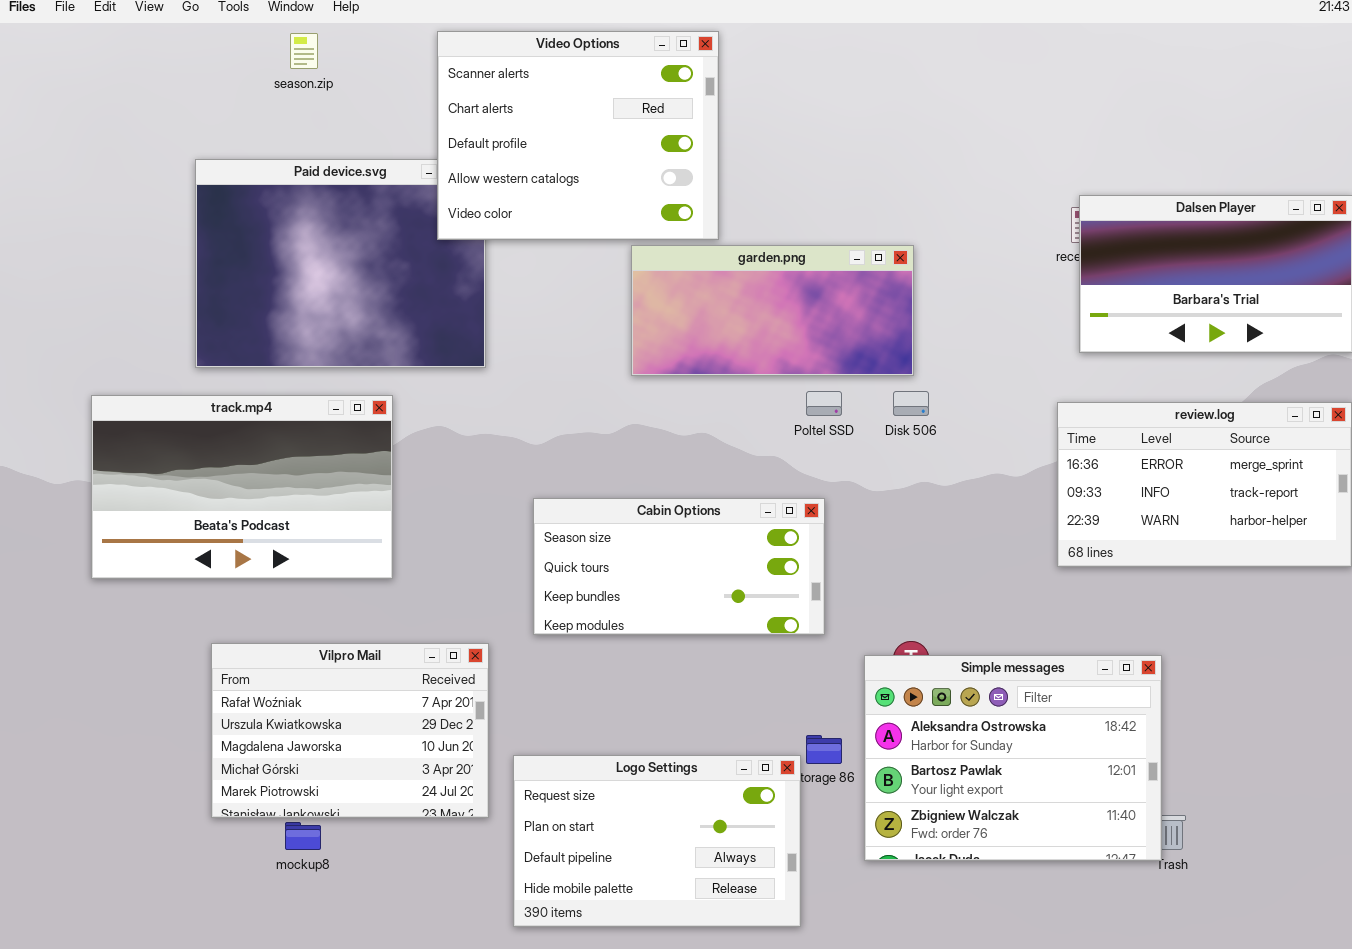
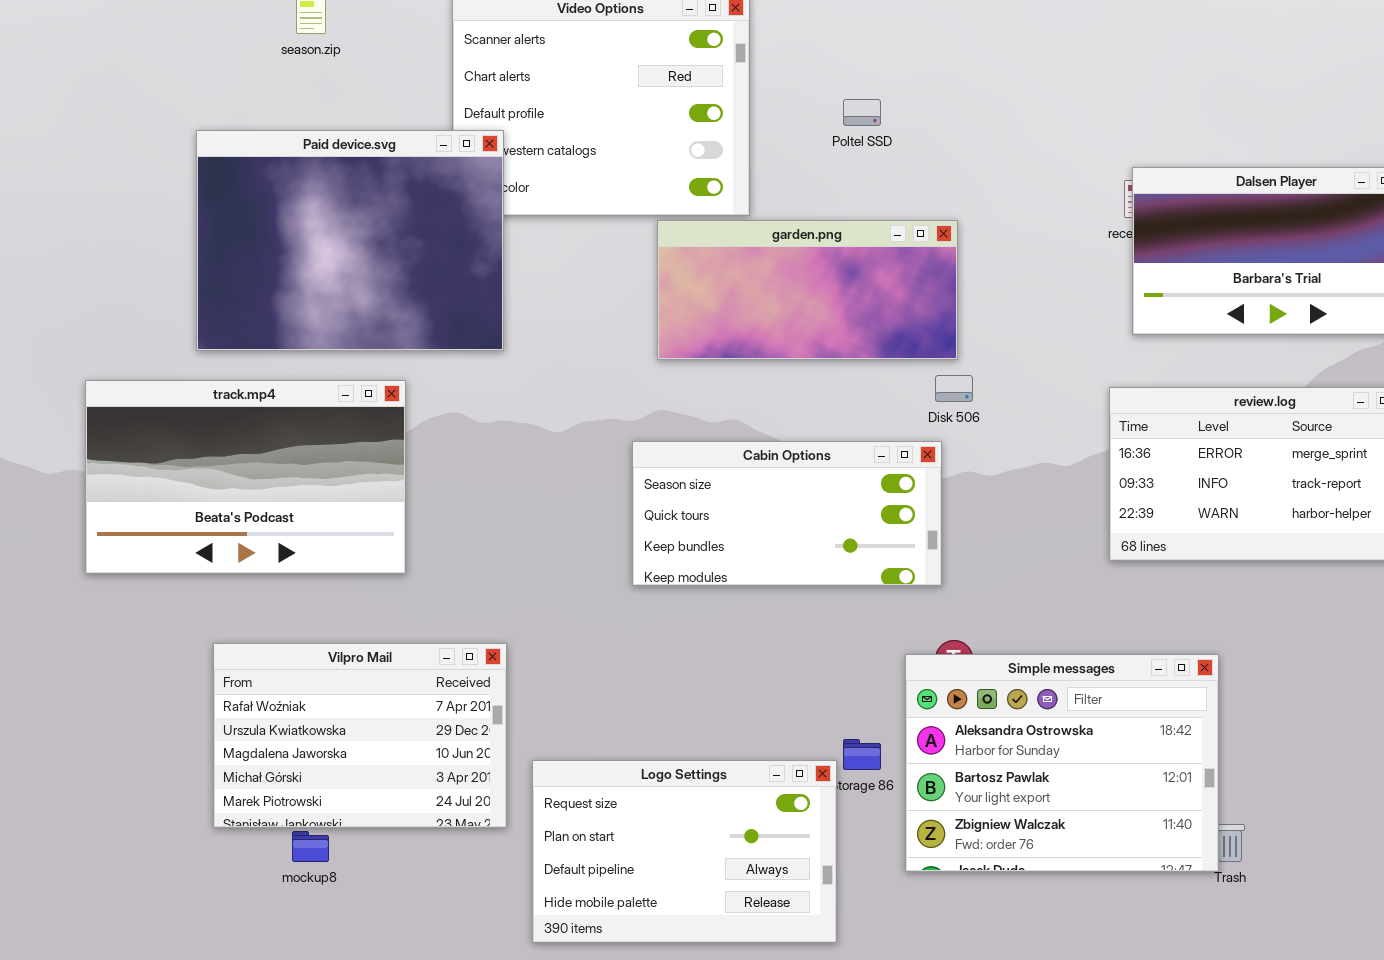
Paid device.svg: [195,159,486,368] -> [196,130,504,351], raised
Poltel SSD: [806,391,842,416] -> [843,99,881,126], moved
Cabin Options: [533,498,825,635] -> [632,441,942,586], moved

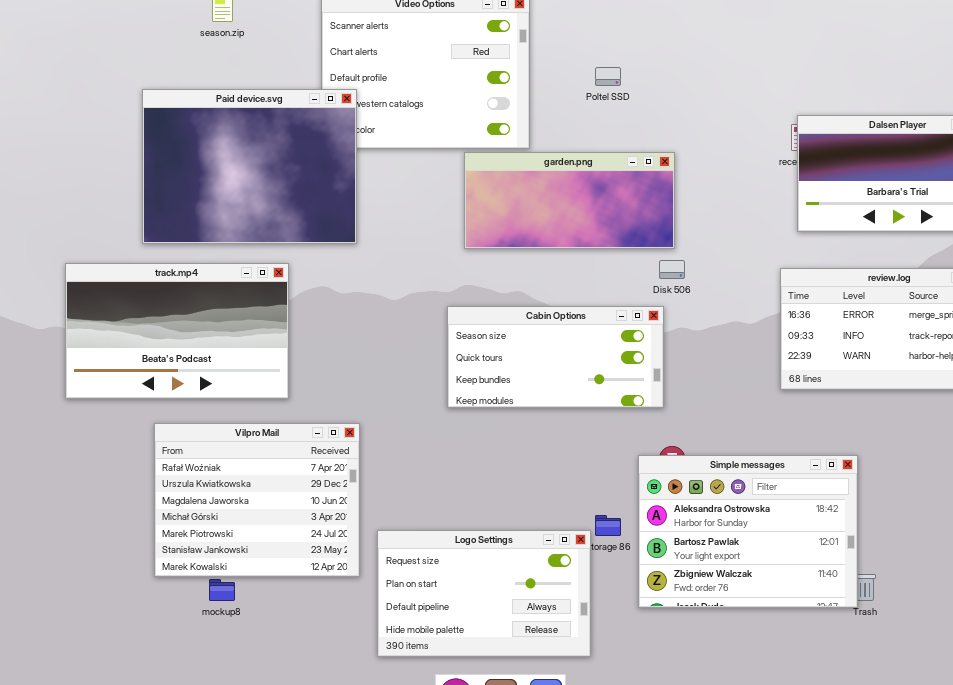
Vilpro Mail: [213,643,507,828] -> [154,423,360,577], resized

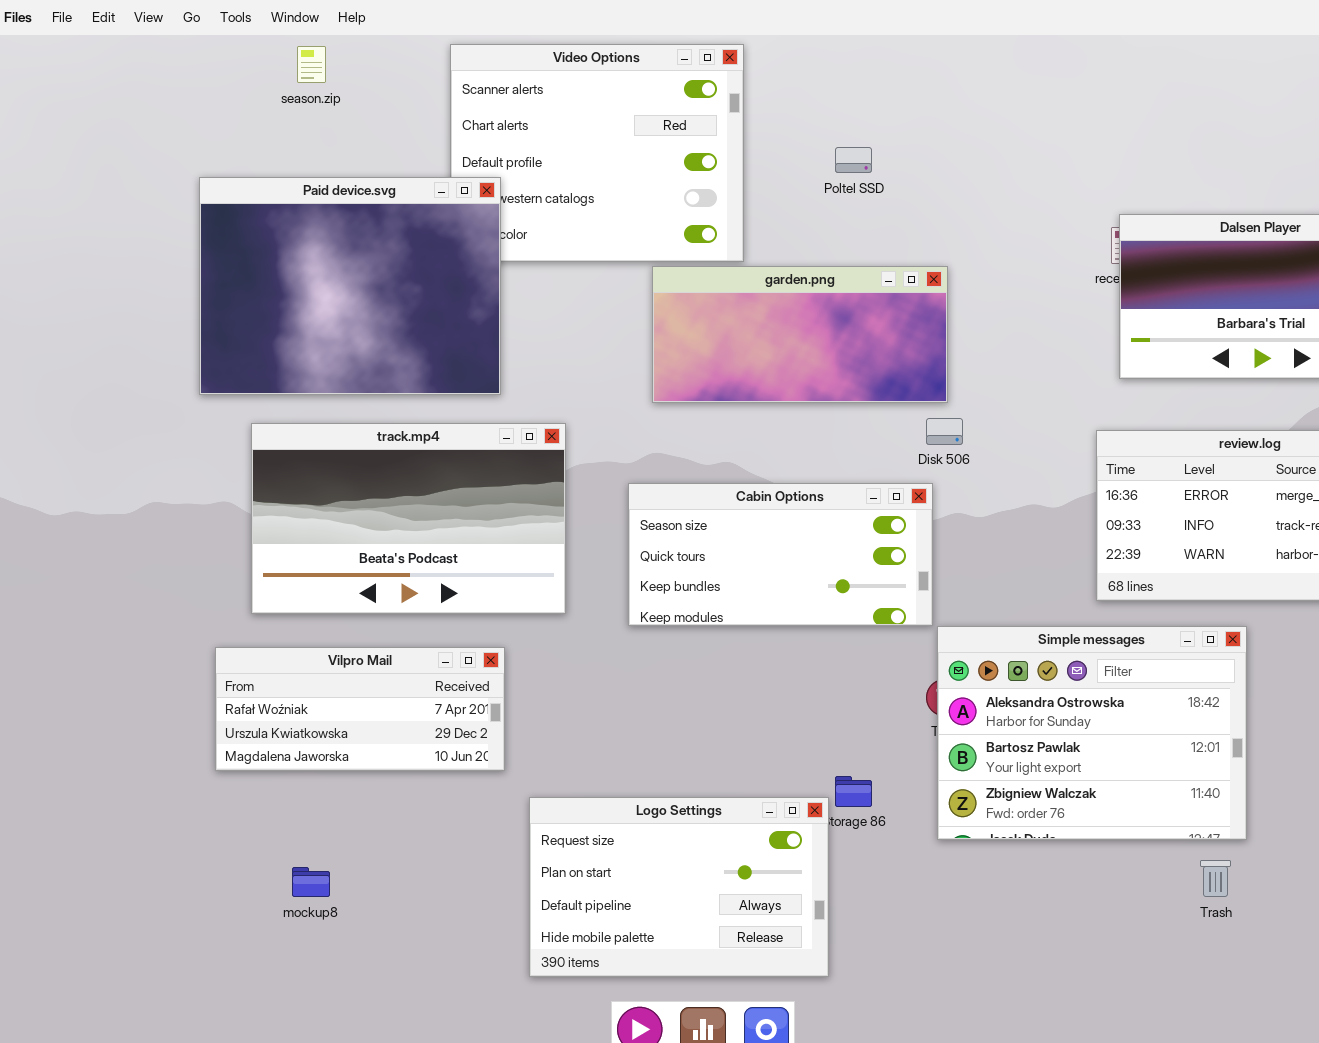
track.mp4: [65,263,289,399] -> [251,423,566,614], moved
Vilpro Mail: [154,423,360,577] -> [215,647,505,771], resized
Simple messages: [638,455,858,608] -> [937,626,1247,840], moved

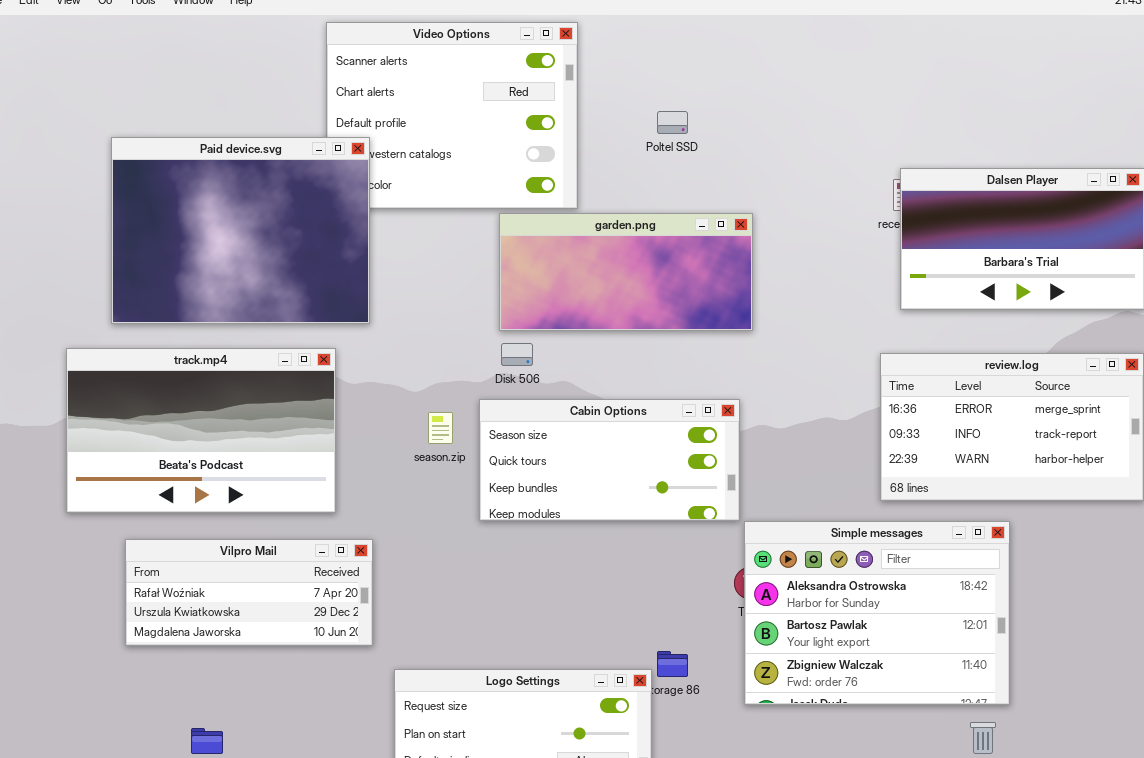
season.zip: [297,46,326,83] -> [428,412,453,444], moved
Disk 506: [926,418,963,445] -> [501,343,533,366], moved
track.mp4: [251,423,566,614] -> [66,348,336,513], moved

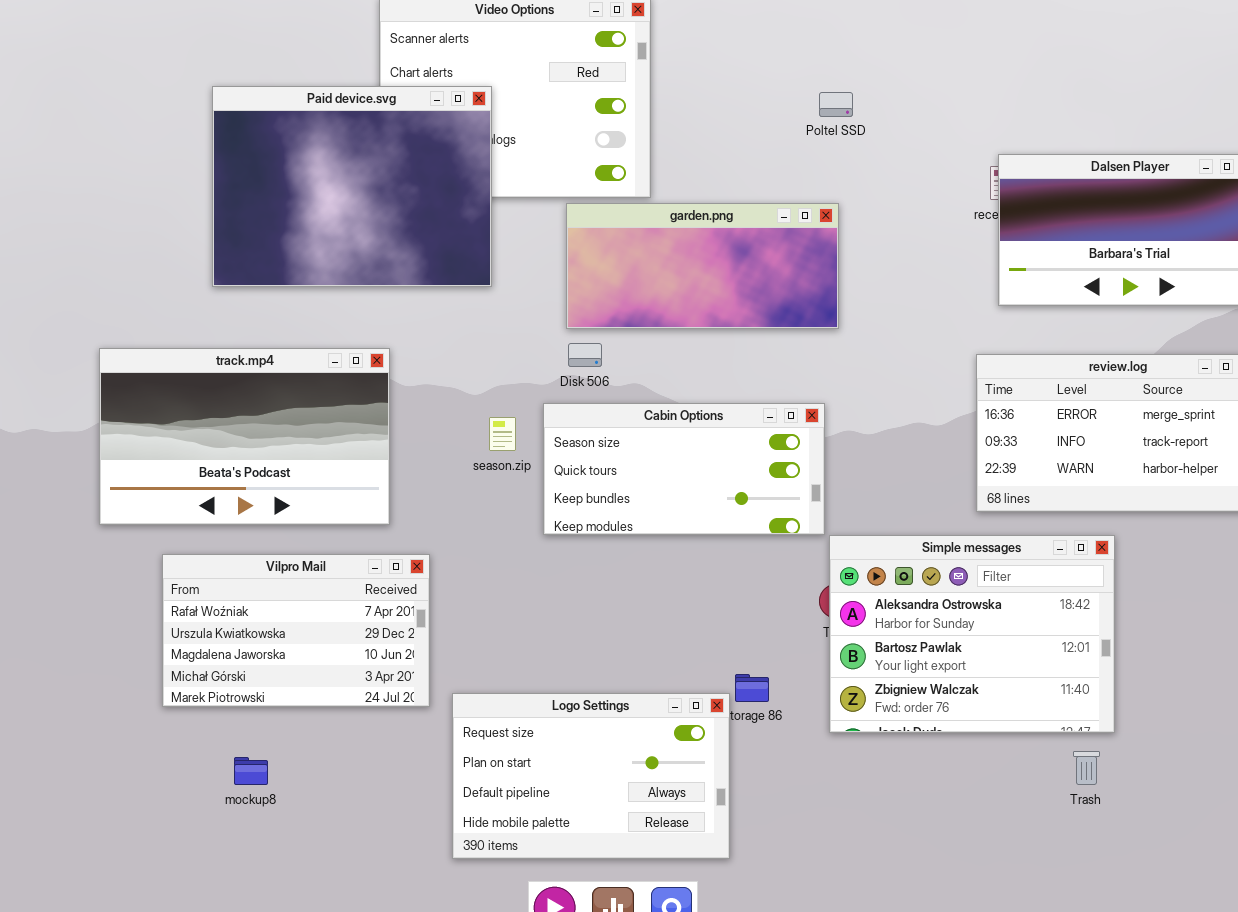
Poltel SSD: [657,111,688,134] -> [819,92,853,117], moved
Paid device.svg: [111,137,370,324] -> [212,86,492,287], moved
Vilpro Mail: [125,539,373,646] -> [162,554,430,707], resized

